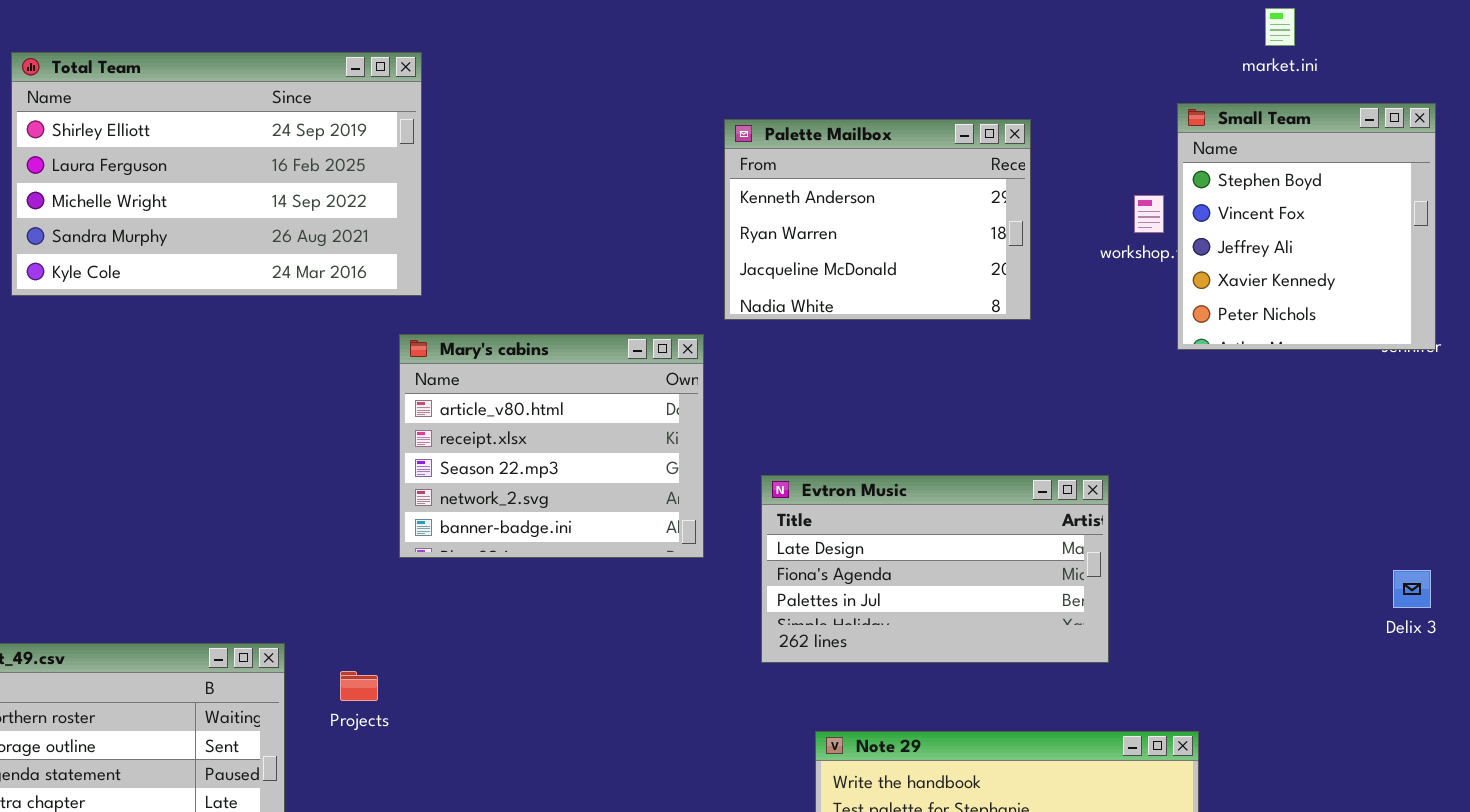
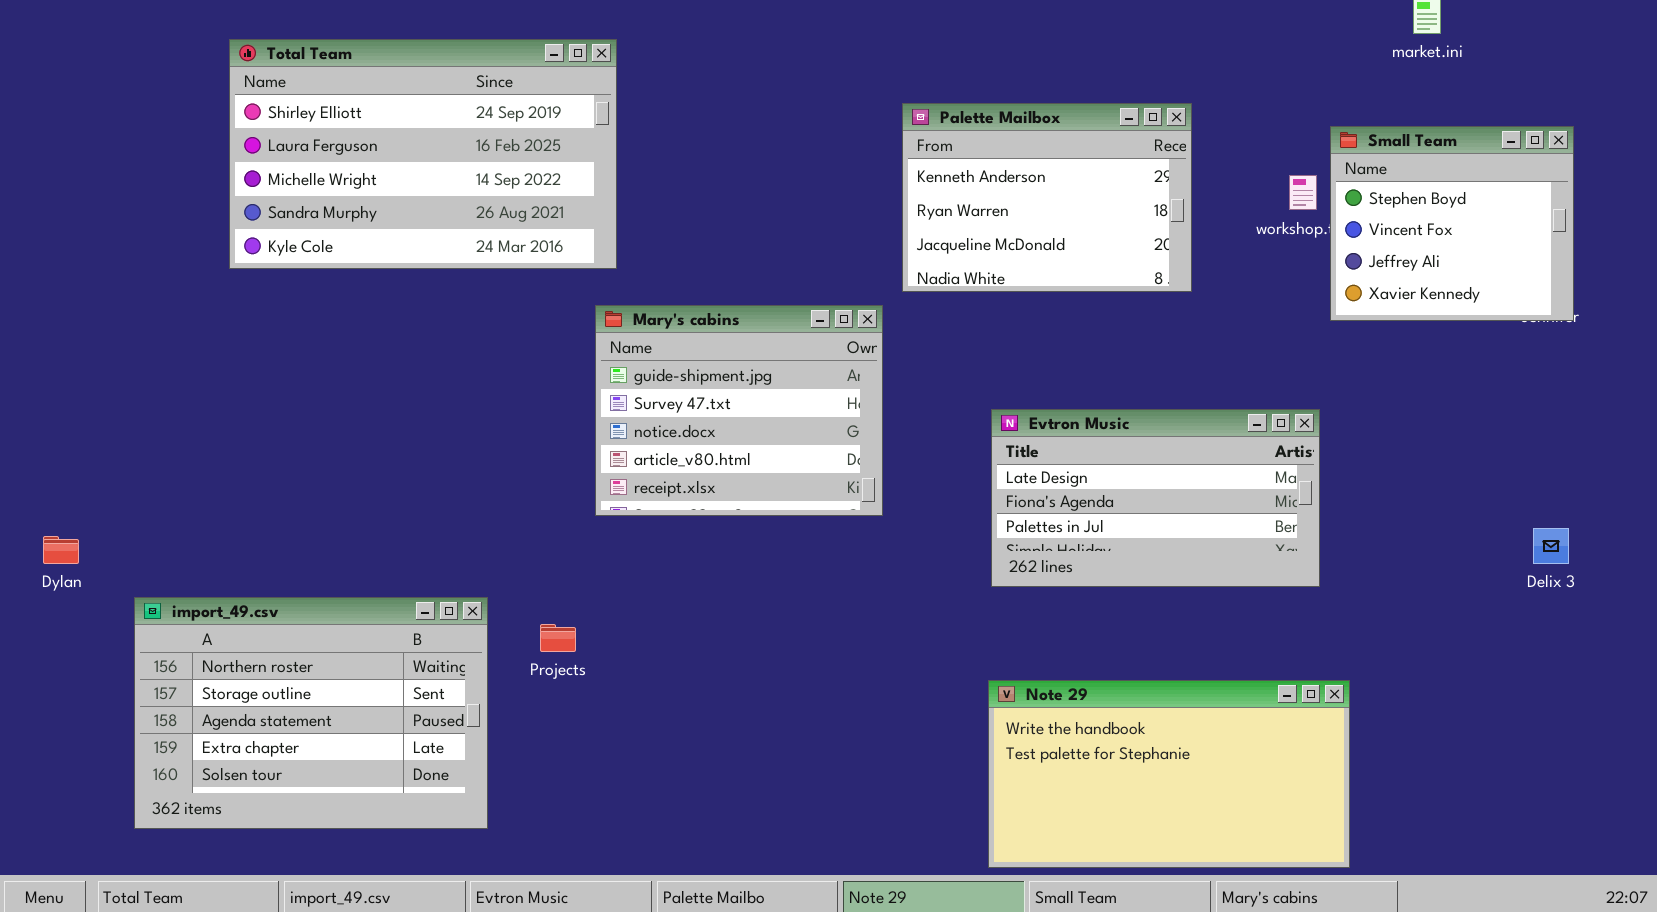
Small Team: [1177,103,1436,350] -> [1330,126,1574,321], resized
Mary's cabins: [399,334,704,558] -> [595,305,883,516], scrolled up 3 rows
Evtron Music: [761,475,1109,663] -> [991,409,1320,587], moved

